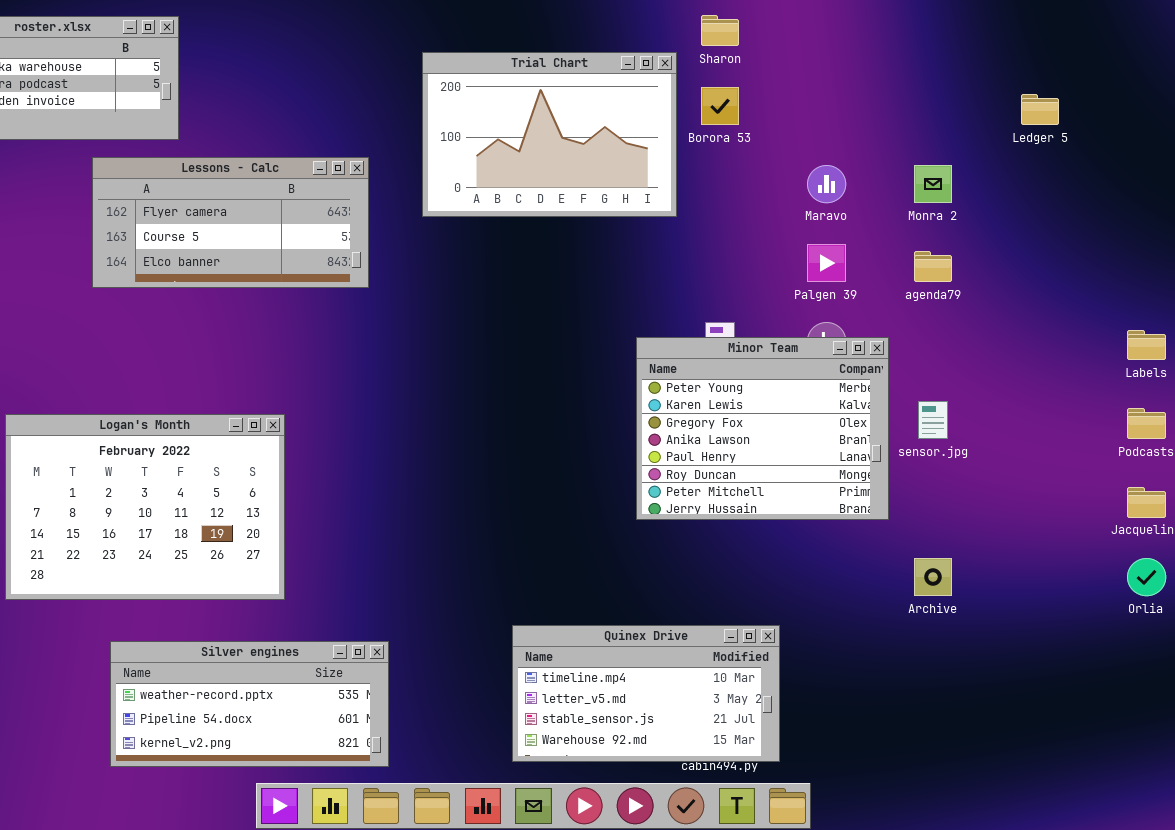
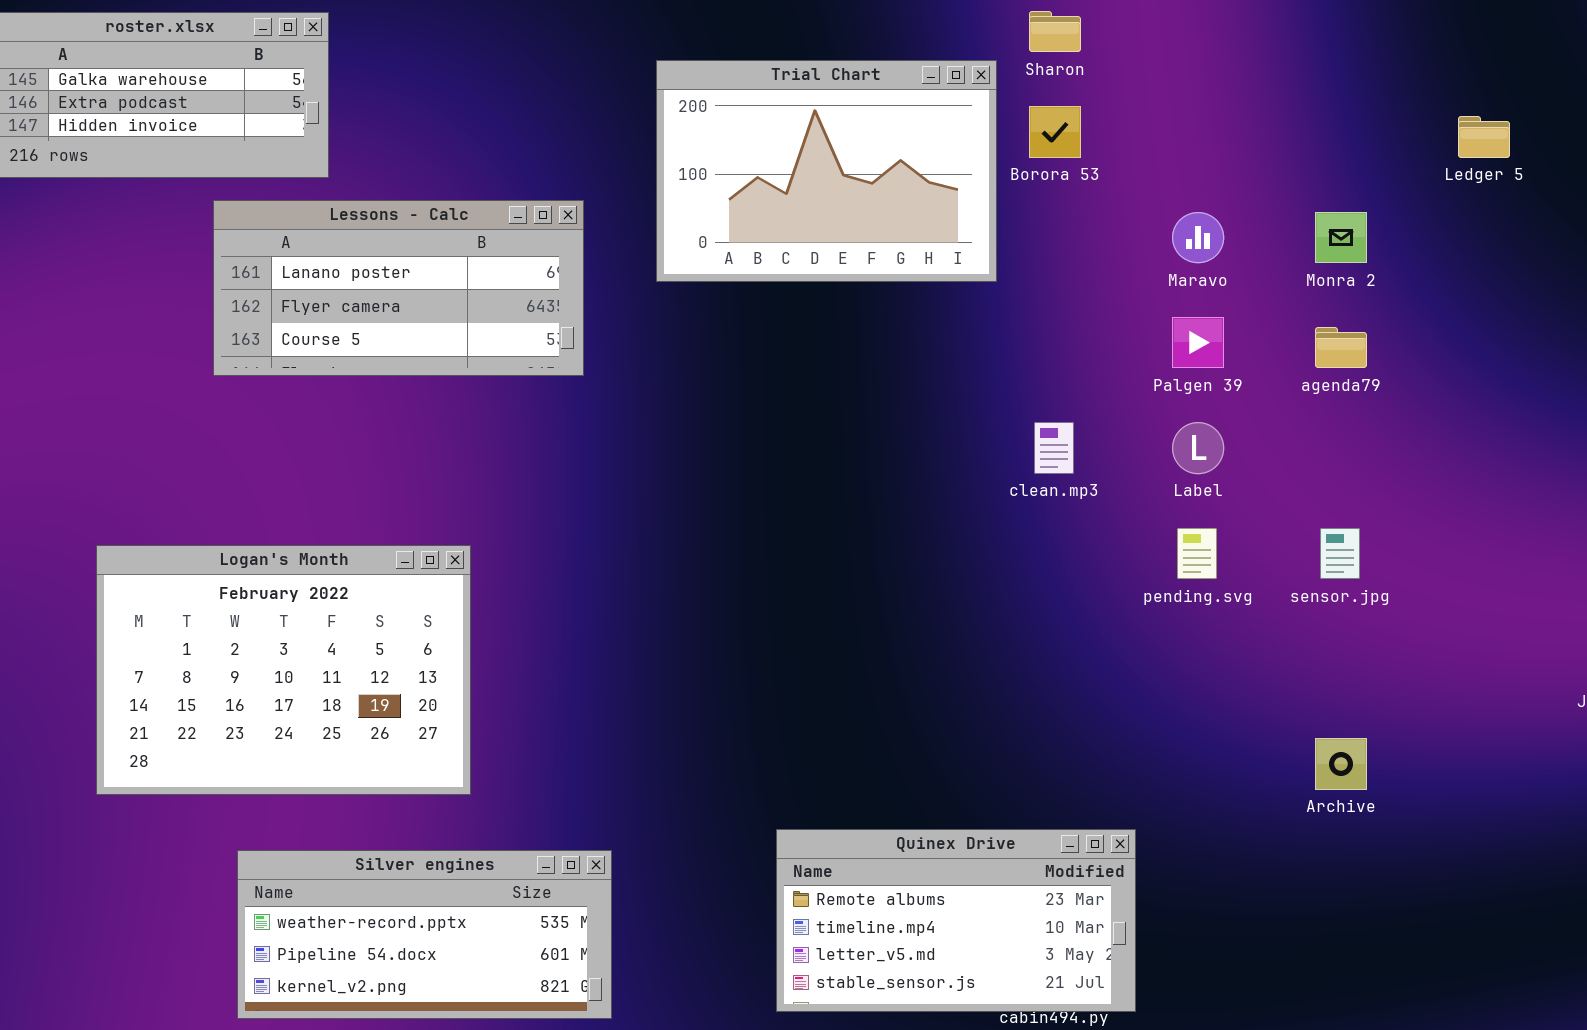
Lessons - Calc: [92,157,369,288] -> [213,200,584,376], scrolled up 1 row
Minor Team: [636,337,889,520] -> none, closed
Quinex Drive: [512,625,780,762] -> [776,829,1136,1012], scrolled up 1 row

